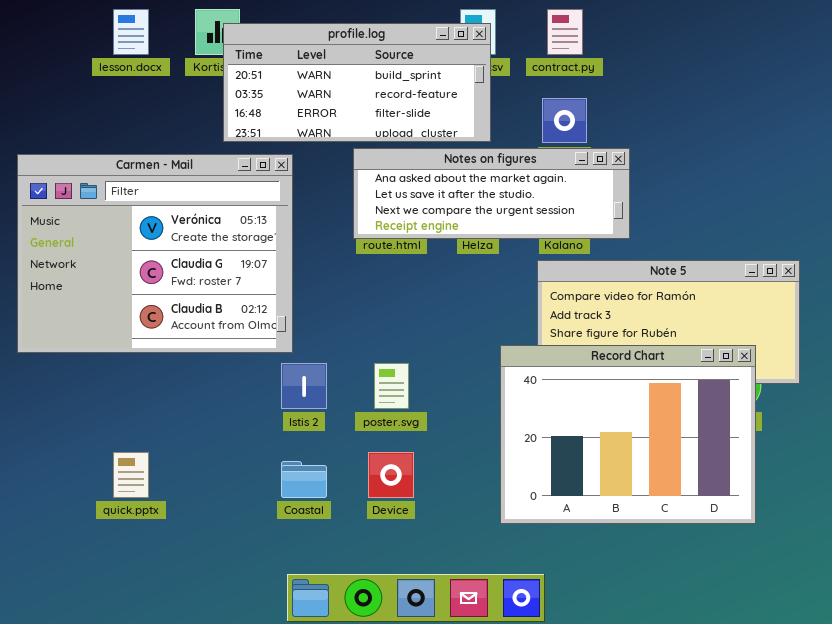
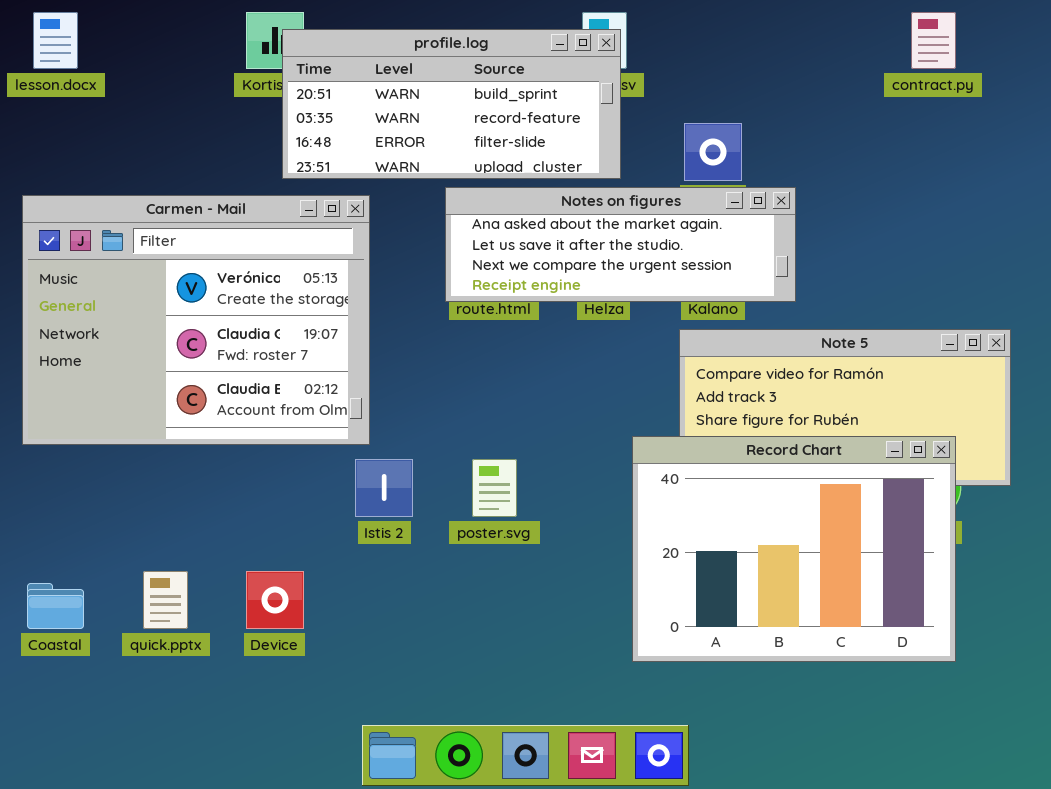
lesson.docx: [113,9,149,55] -> [33,12,78,69], moved
contract.py: [547,9,583,55] -> [911,12,956,69], moved
Device: [368,452,414,498] -> [246,571,304,629], moved
Coastal: [281,461,327,498] -> [27,583,84,629], moved

